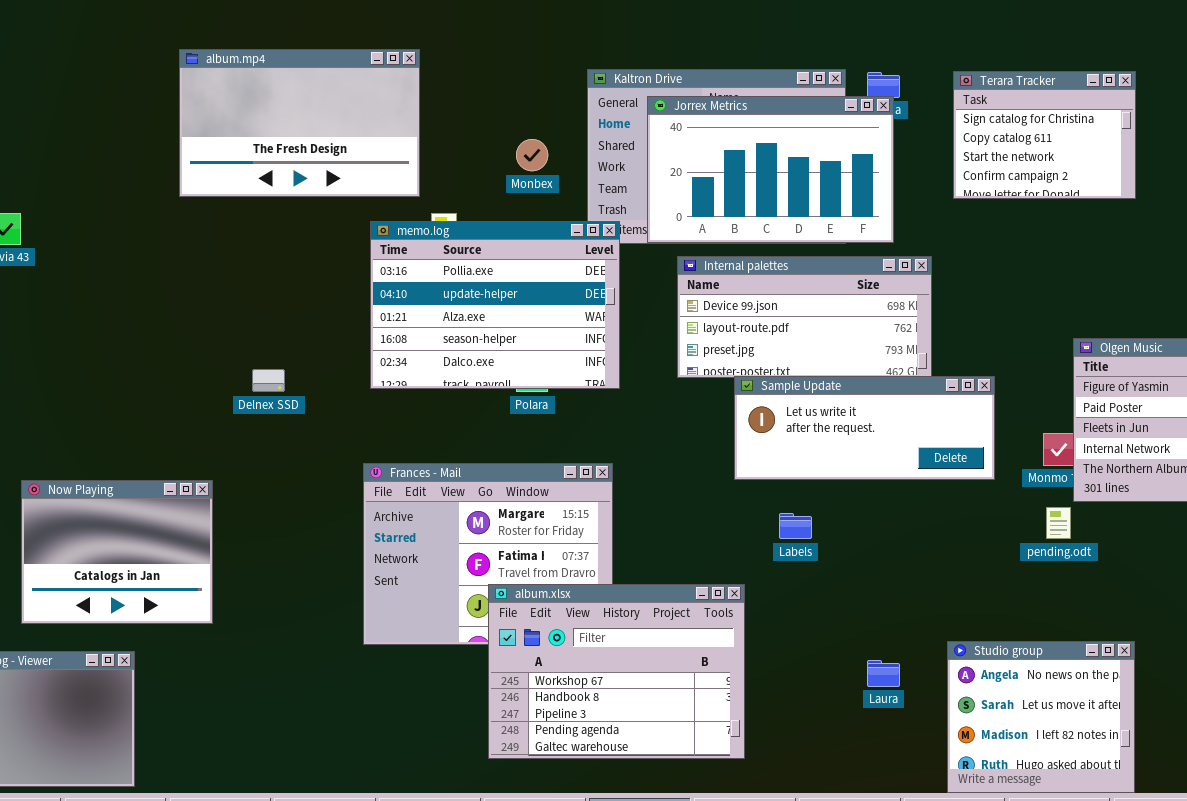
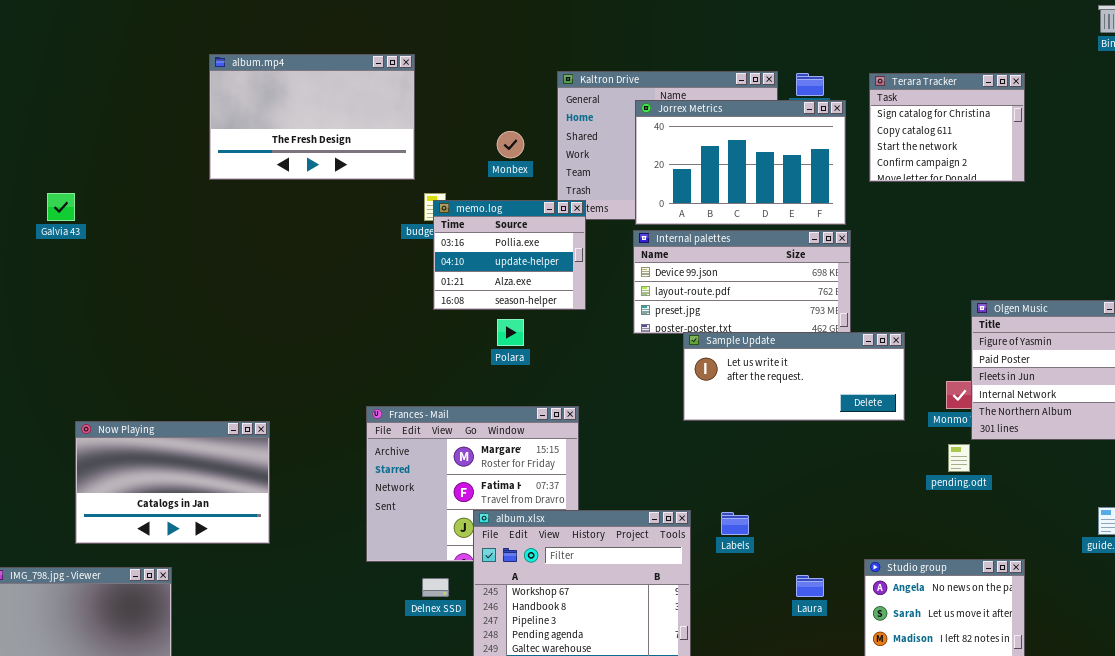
Jorrex Metrics: [647,96,894,243] -> [635,100,846,225], moved
memo.log: [370,221,620,389] -> [433,200,586,310], resized
Delnex SSD: [252,369,285,392] -> [422,578,449,597], moved
Now Playing: [21,480,213,624] -> [75,421,270,544], resized
Labels: [779,513,812,539] -> [721,512,749,535], moved

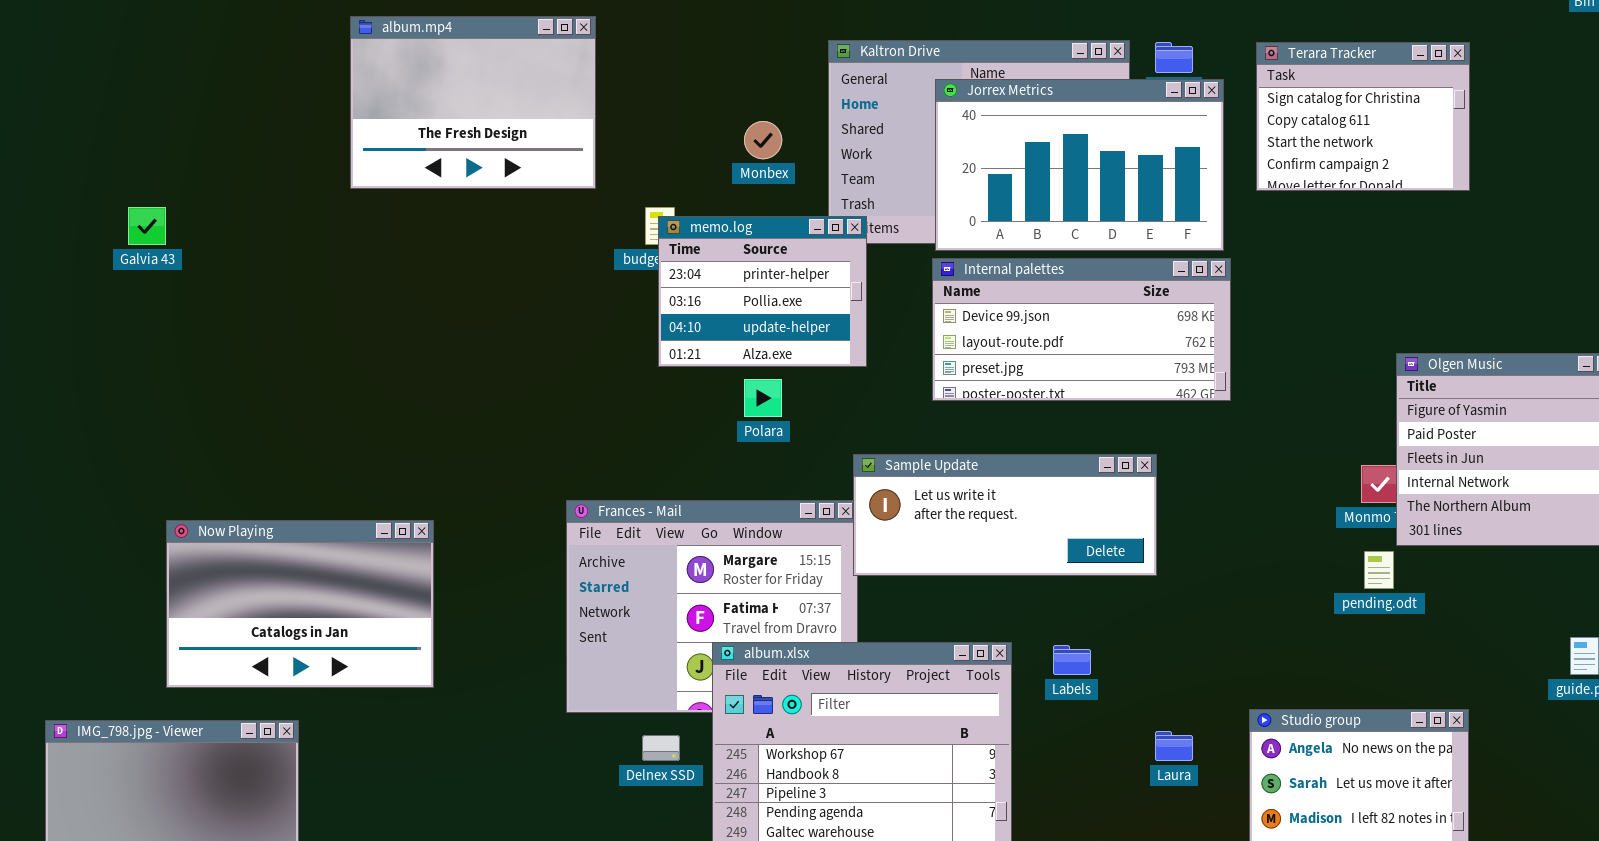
album.mp4: [209,54,415,180] -> [350,16,596,189], resized
memo.log: [433,200,586,310] -> [658,216,867,367], scrolled up 1 row
Sample Update: [683,332,905,421] -> [853,454,1157,576], moved

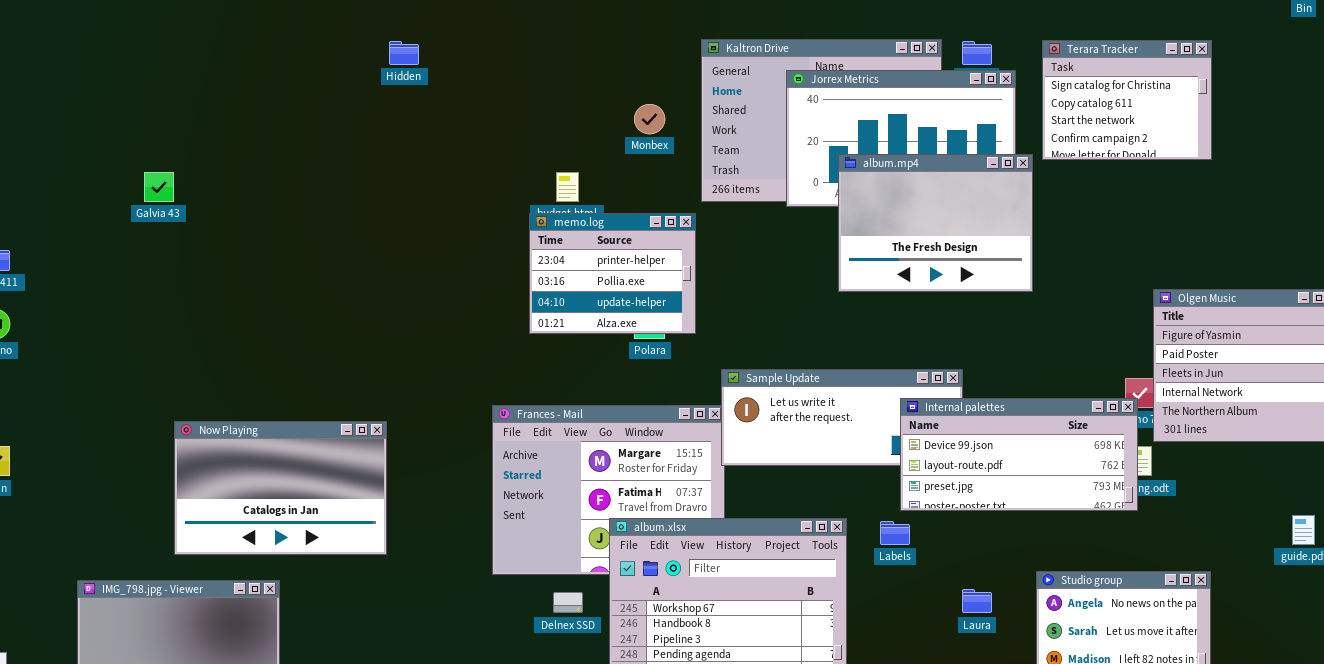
album.mp4: [350,16,596,189] -> [838,154,1033,292], moved
memo.log: [658,216,867,367] -> [529,213,696,334], moved
Internal palettes: [932,258,1231,401] -> [900,398,1138,511], moved

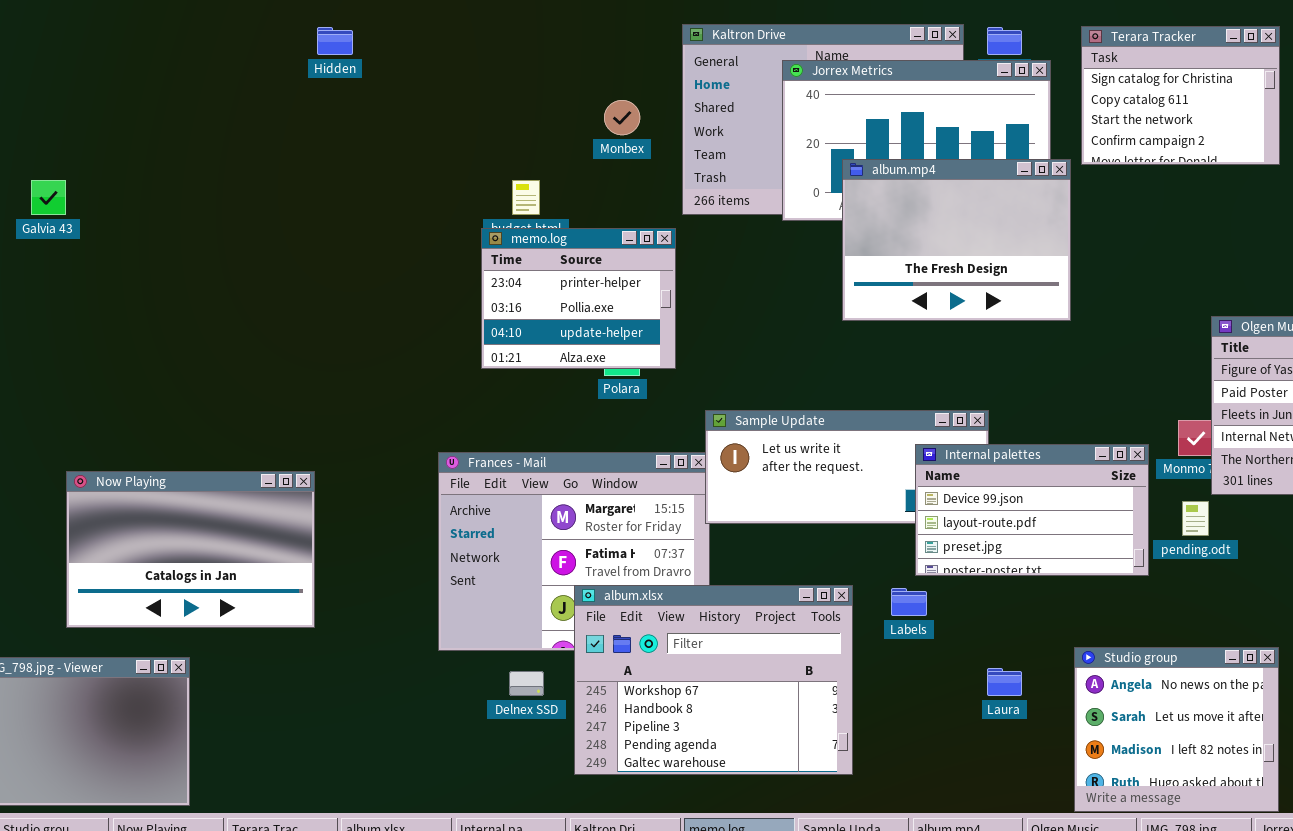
Internal palettes: [900,398,1138,511] -> [915,444,1149,576], resized

